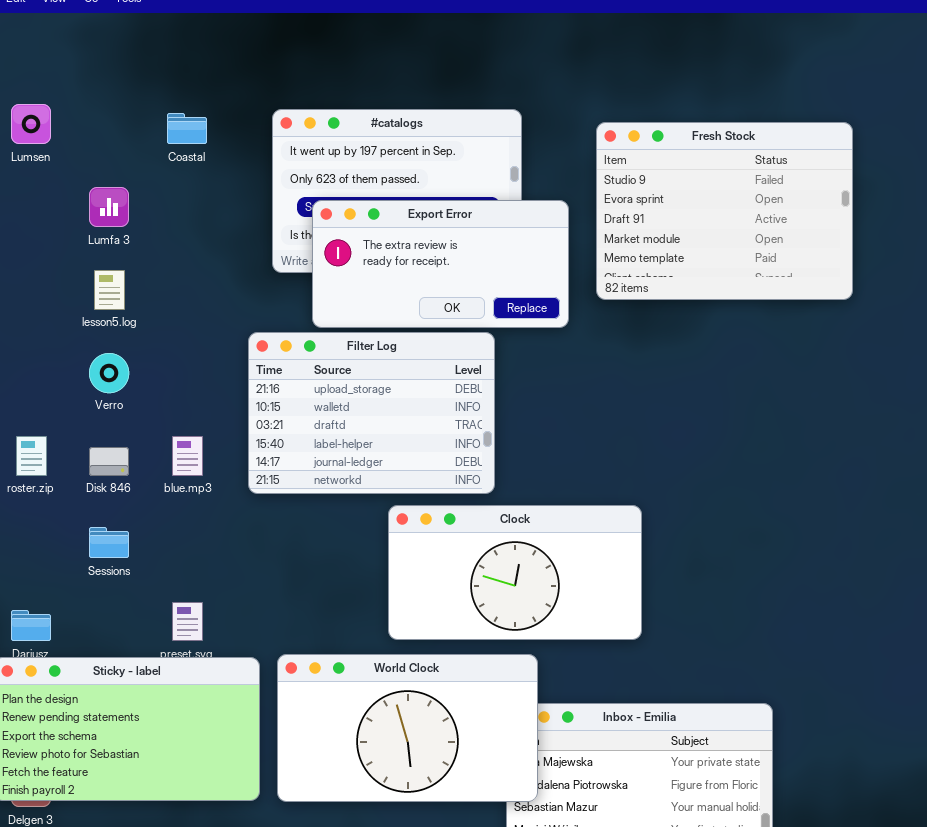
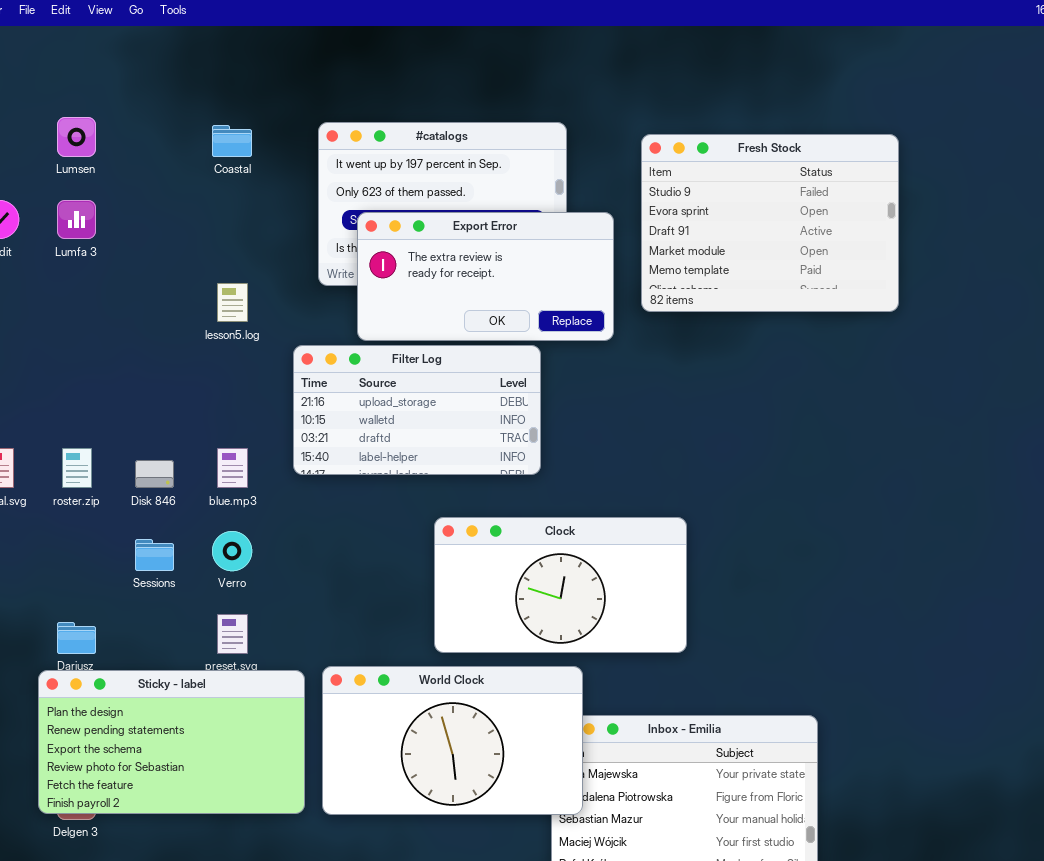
Lumfa 3: [89,187,129,227] -> [57,200,96,239], moved
lesson5.log: [94,270,125,310] -> [217,283,248,322], moved
Filter Log: [248,332,495,494] -> [293,345,541,475], resized
Verro: [89,353,129,393] -> [212,531,252,571], moved

